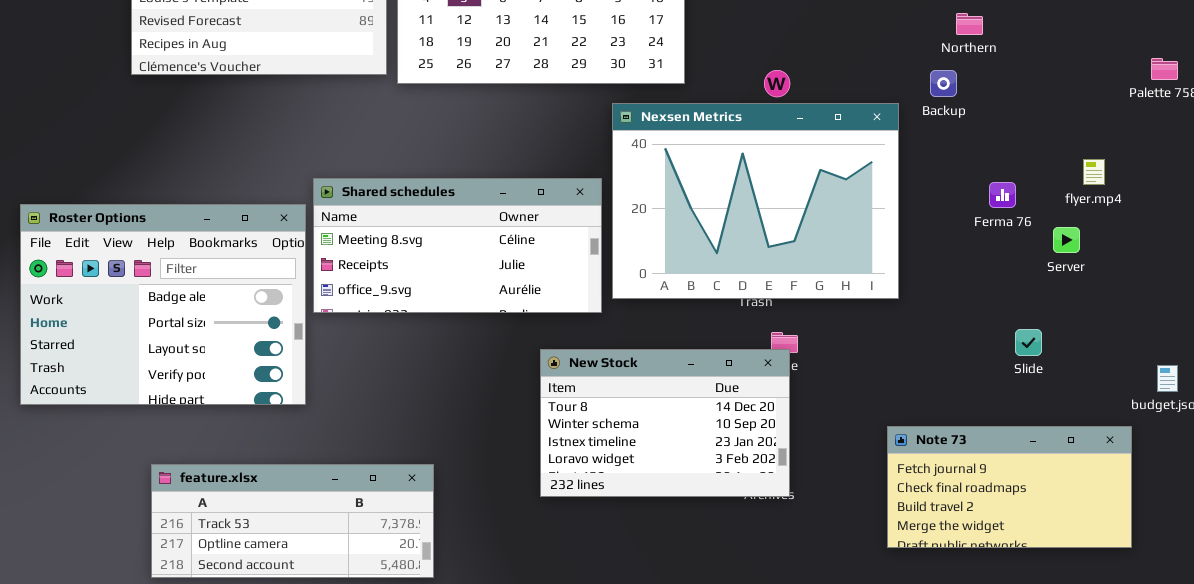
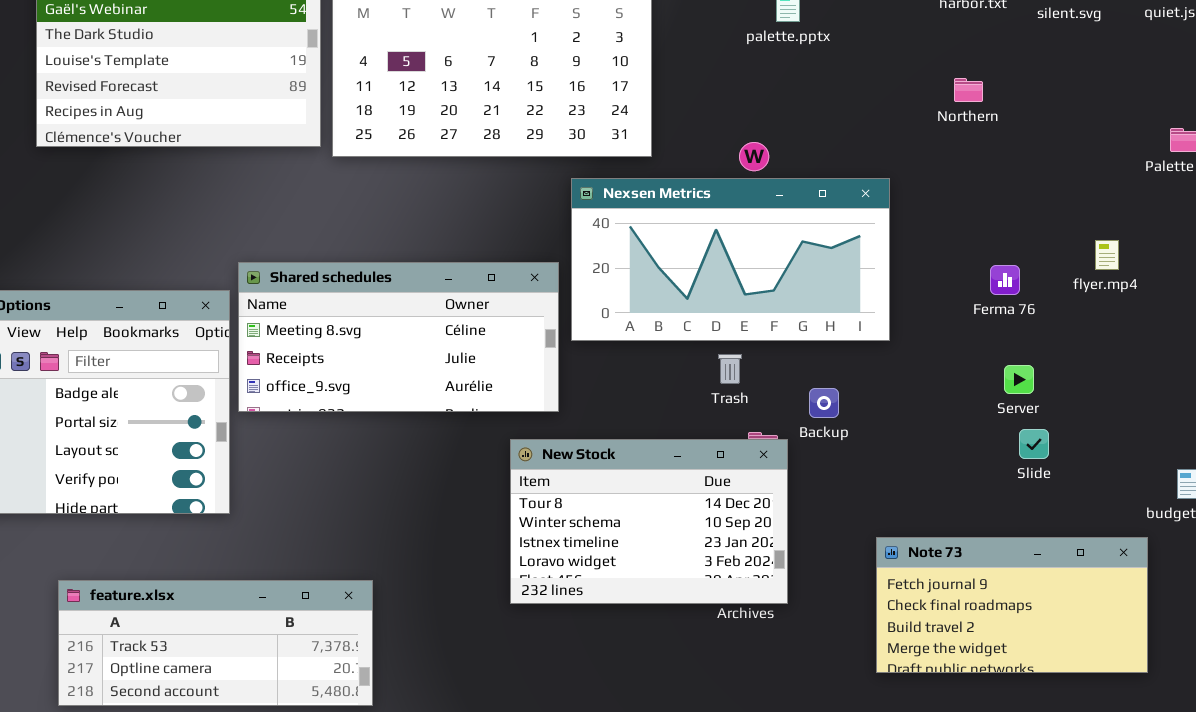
Backup: [930,70,957,97] -> [809,388,839,418], moved
Nexsen Metrics: [612,103,899,299] -> [571,178,890,341], resized
Server: [1053,227,1080,253] -> [1004,365,1034,394], moved
New Stock: [540,349,790,497] -> [510,439,788,604], moved

